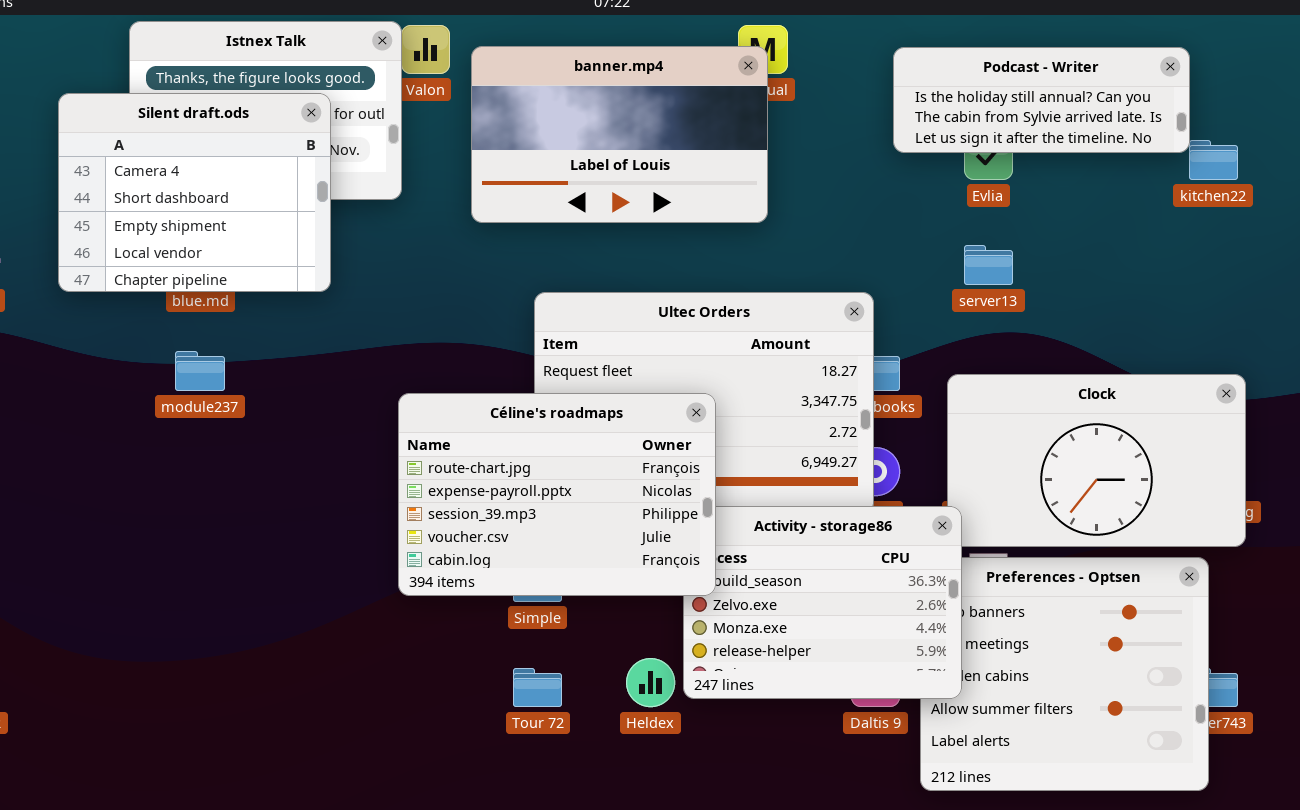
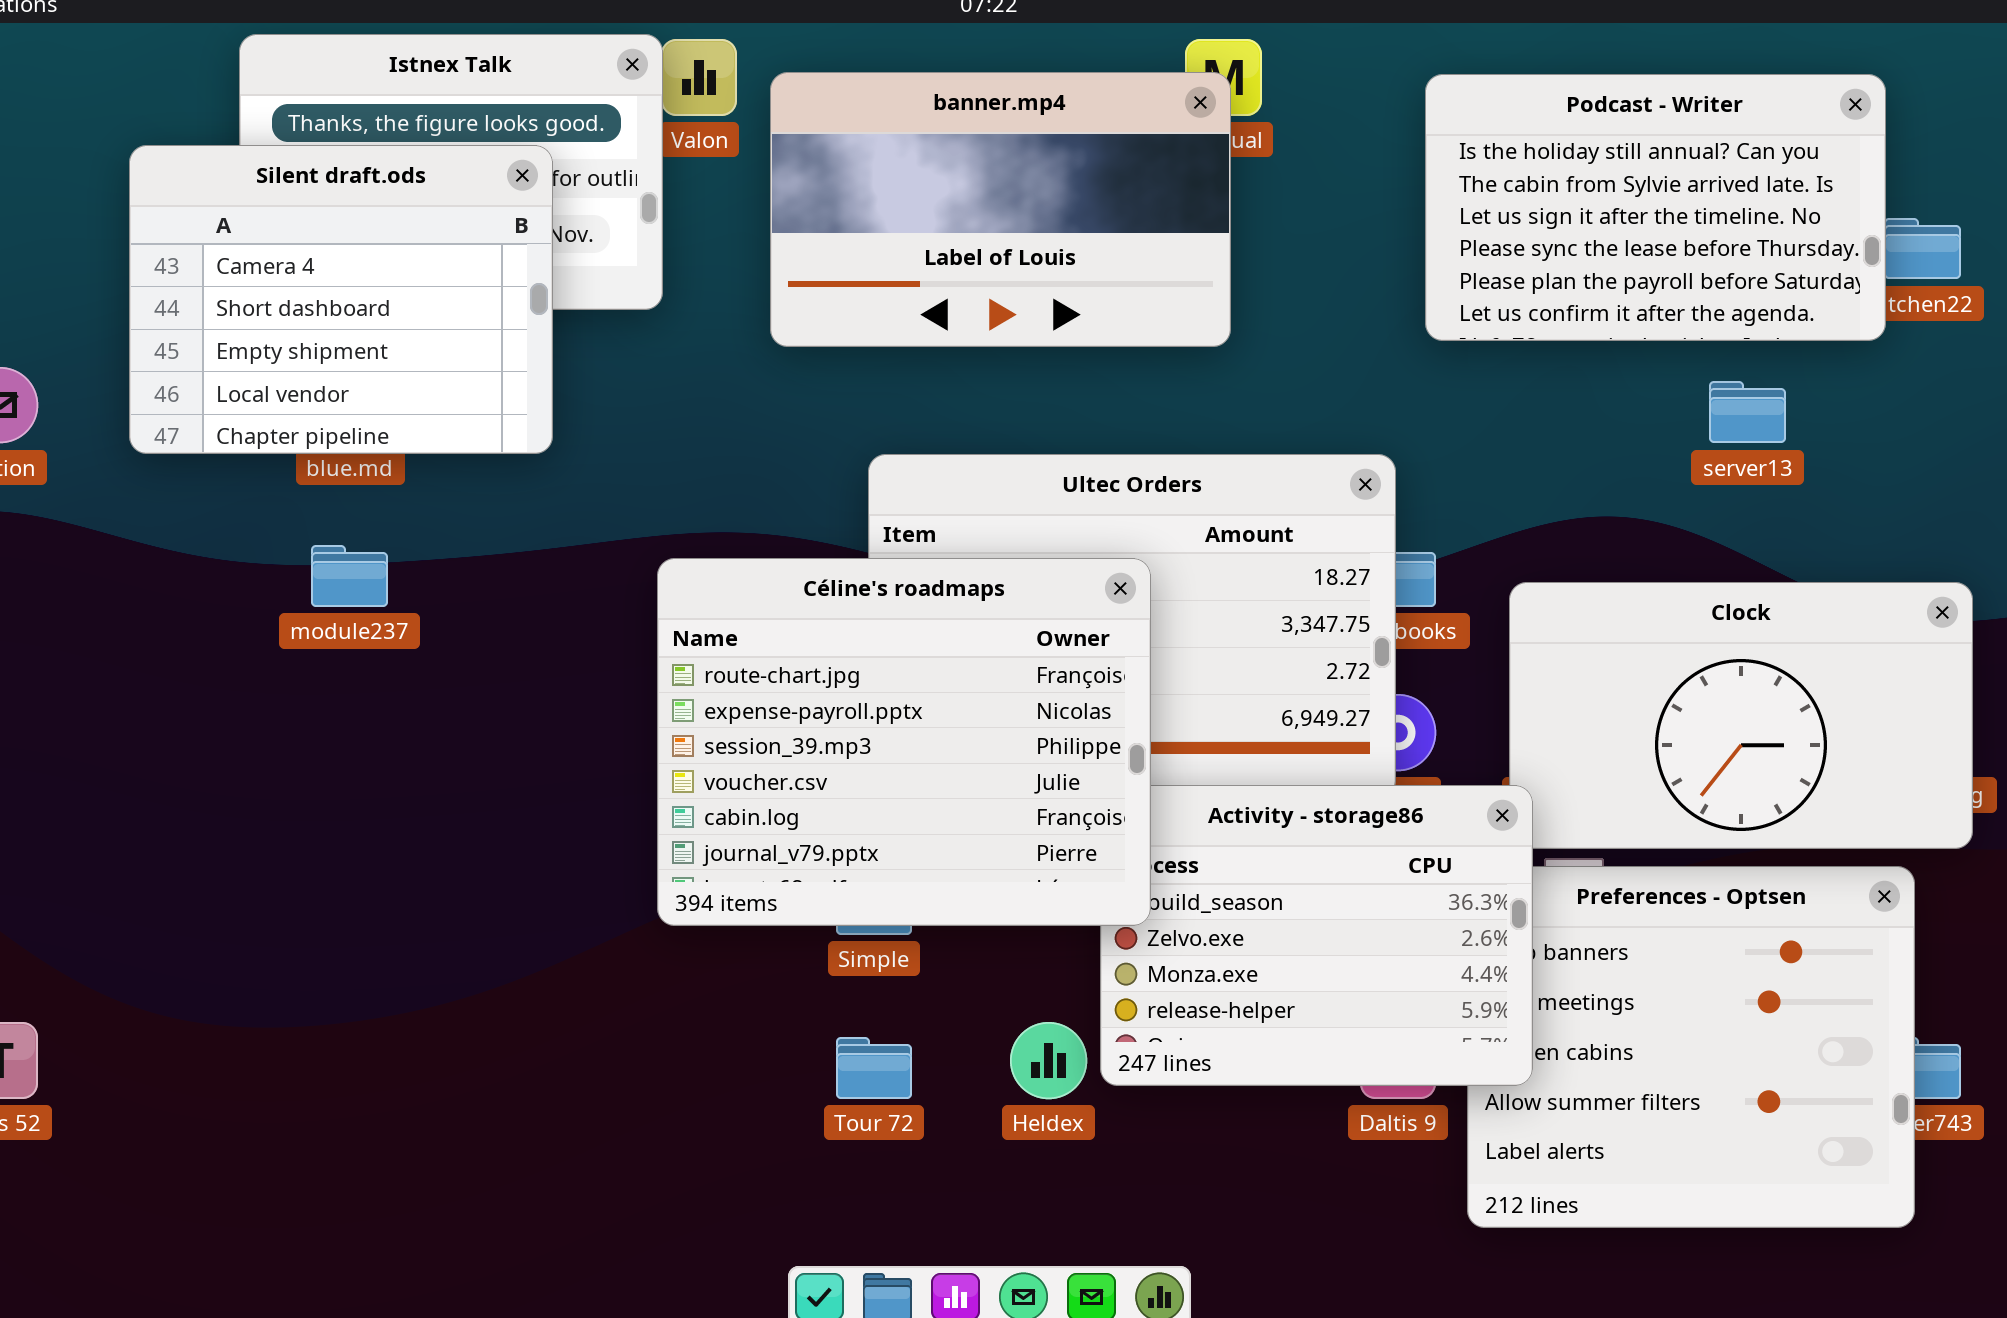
Podcast - Writer: [893,47,1190,153] -> [1425,74,1886,341], resized
server13: [964,245,1013,285] -> [1709,381,1786,443], moved
Céline's roadmaps: [398,393,716,596] -> [657,558,1151,926], resized

